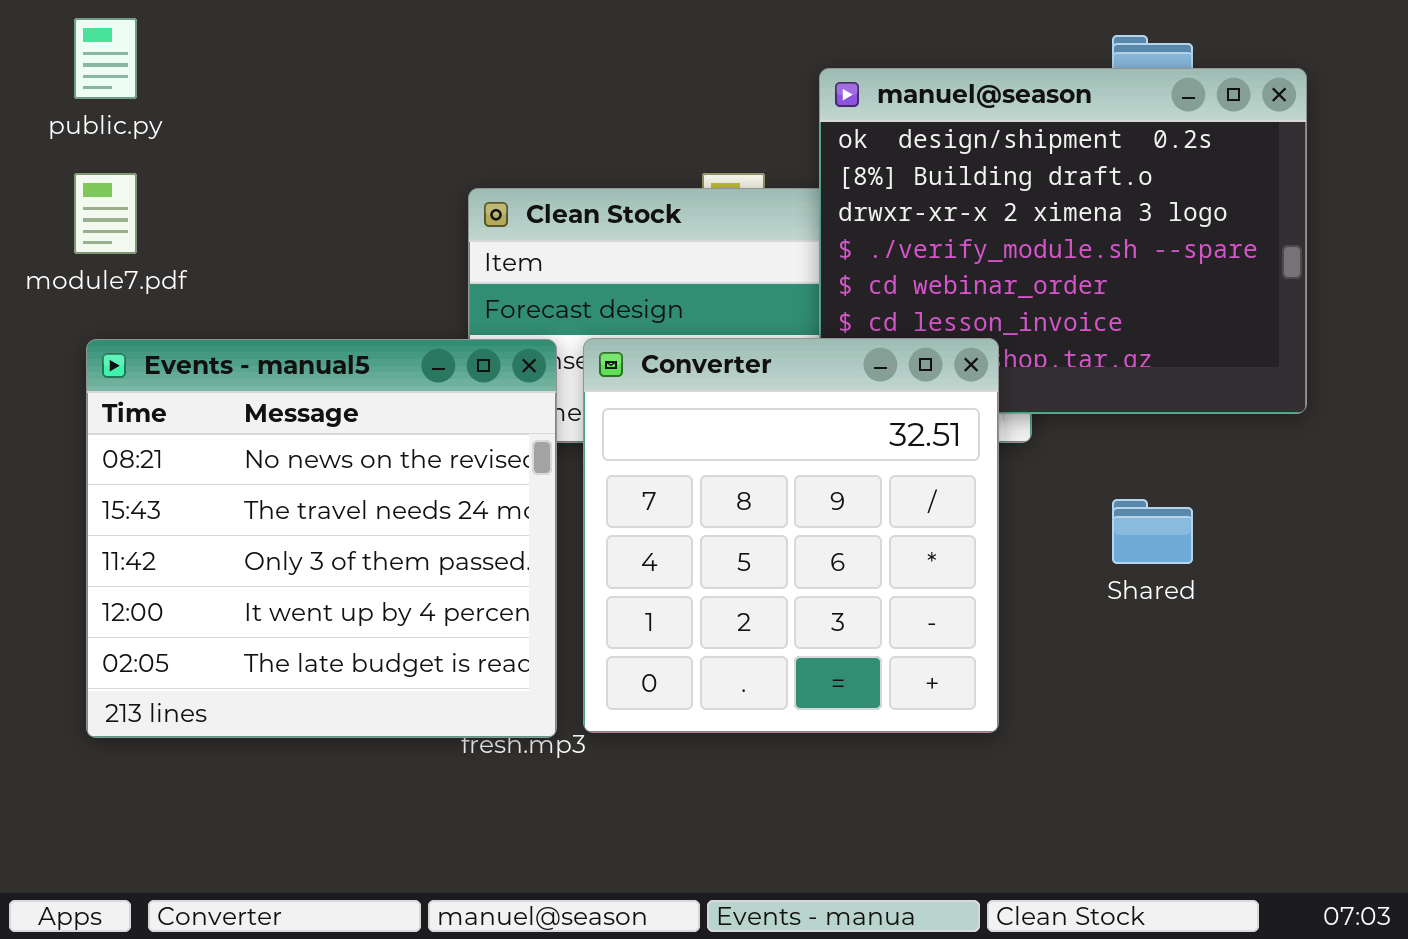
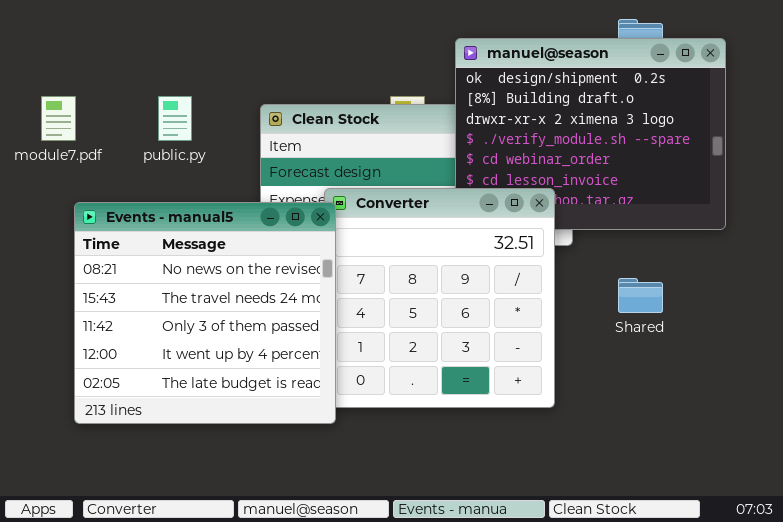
public.py: [74,18,137,99] -> [158,96,192,141], moved
Events - manual5: [86,339,557,738] -> [74,202,336,424], moved

